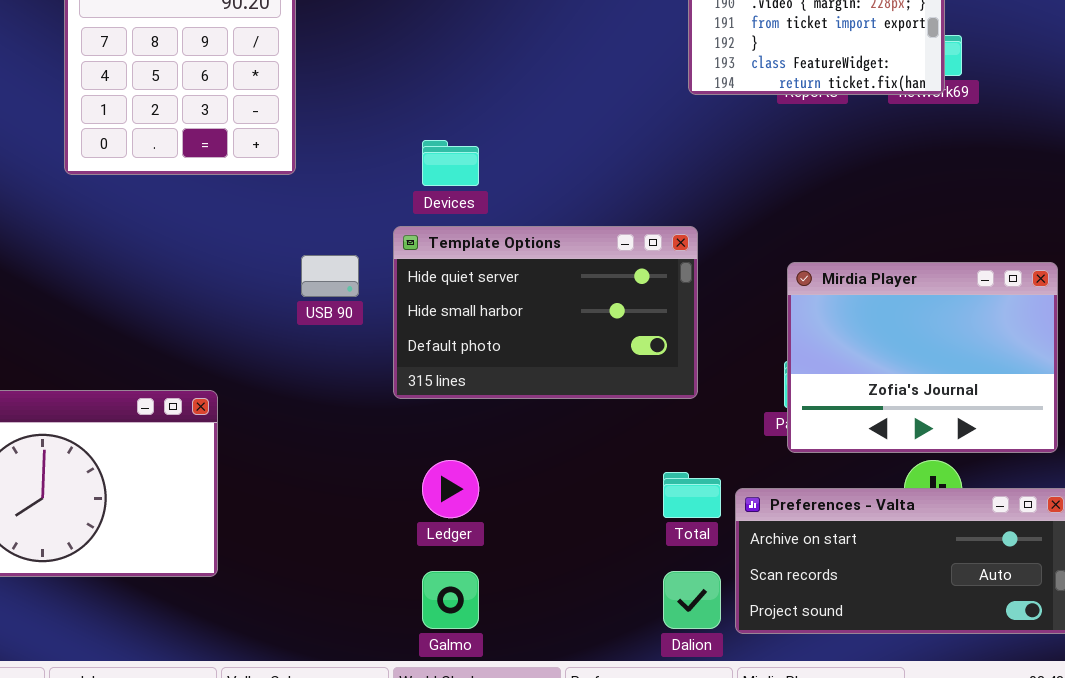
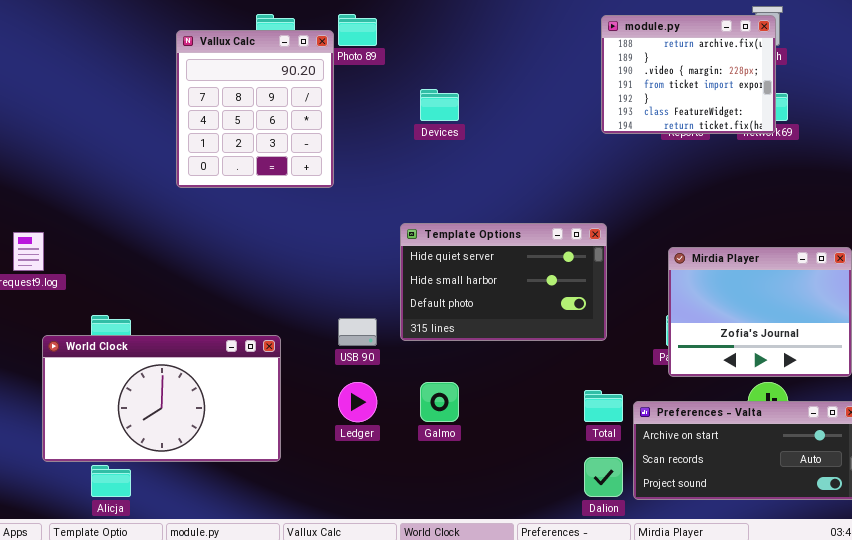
Devices: [422,140,479,186] -> [420,89,459,121], moved
USB 90: [301,255,359,297] -> [338,318,377,346], moved
Ledger: [422,460,479,518] -> [338,382,377,422], moved
Galmo: [422,571,479,629] -> [420,382,459,422], moved

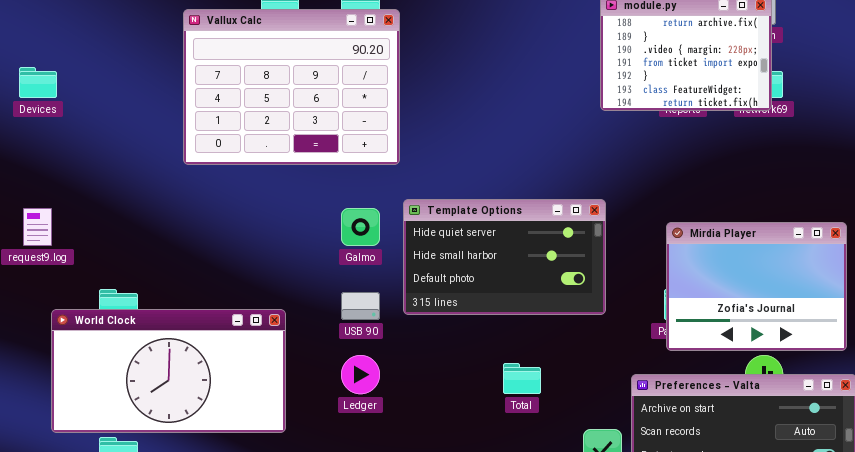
Vallux Calc: [176,30,334,188] -> [183,9,400,165], resized
Devices: [420,89,459,121] -> [19,67,57,98], moved
Galmo: [420,382,459,422] -> [341,208,380,246], moved
Total: [584,390,623,422] -> [503,363,541,394], moved

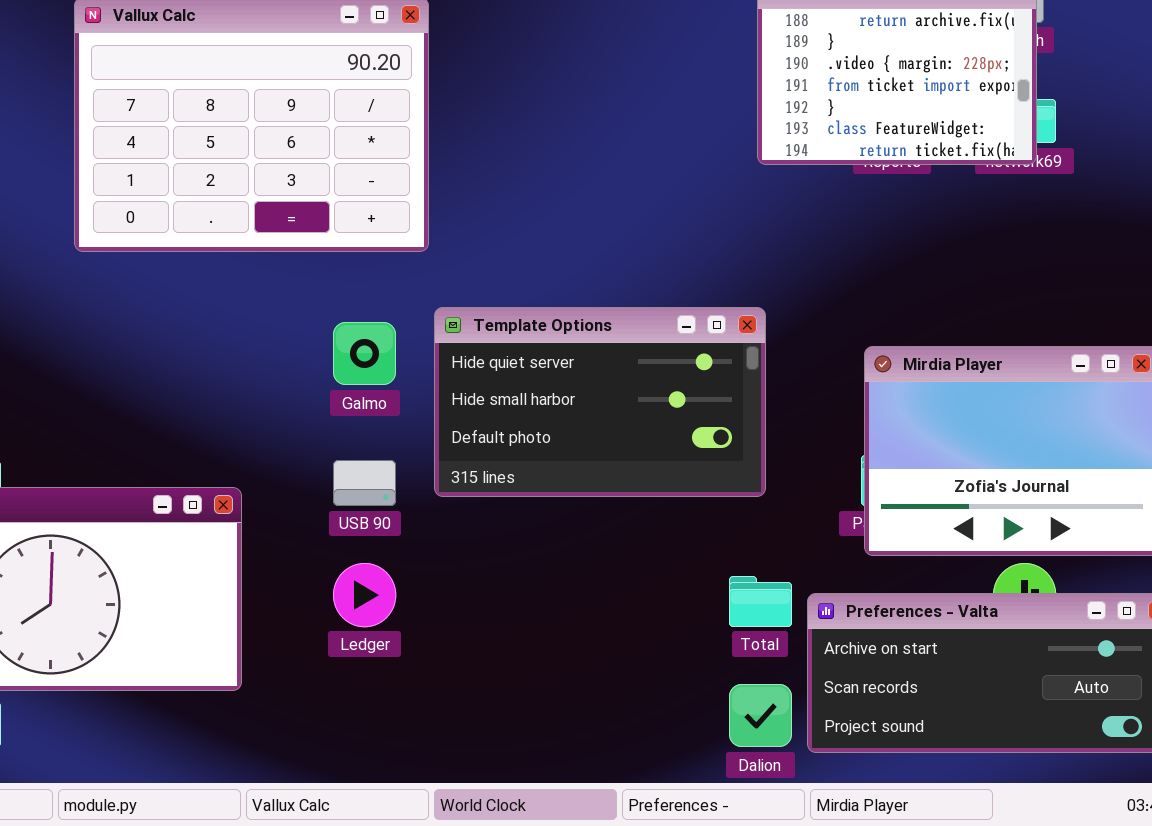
Total: [503,363,541,394] -> [729,576,792,627], moved

